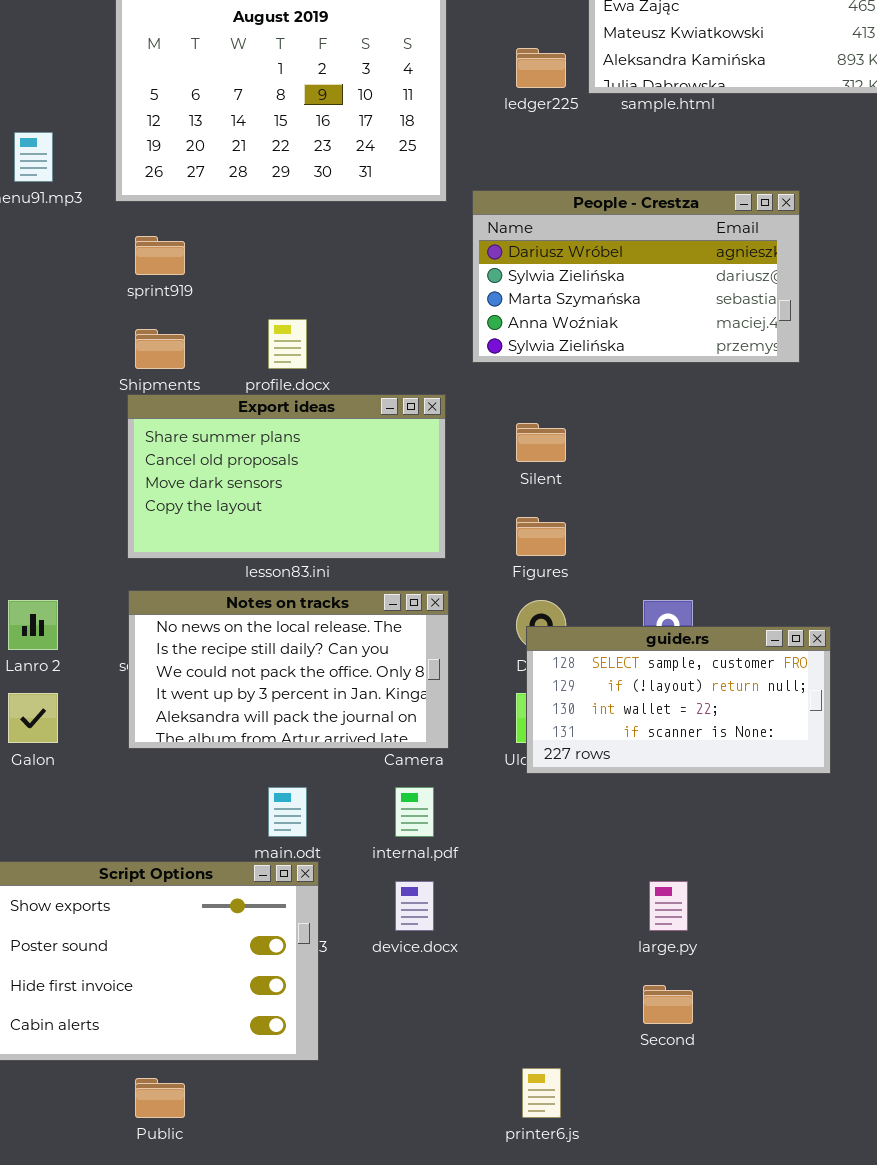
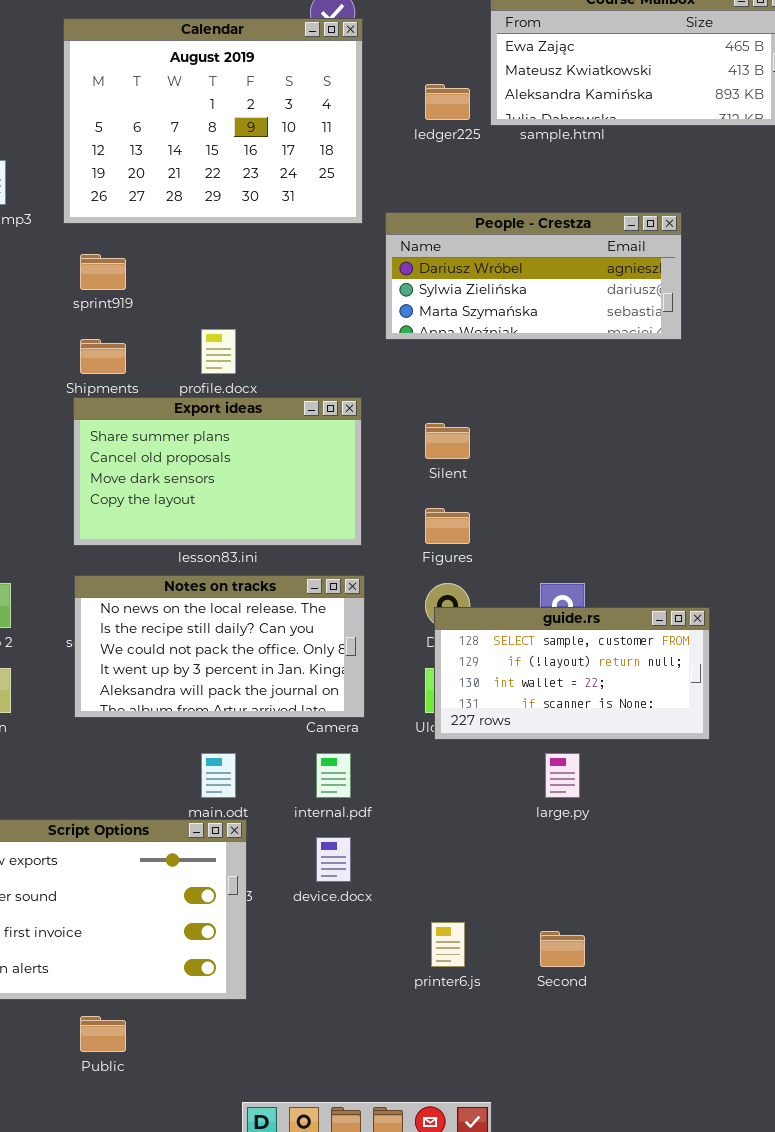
People - Crestza: [472,190,800,363] -> [385,212,682,340], resized
large.py: [649,881,688,931] -> [545,753,580,798], moved
printer6.js: [522,1068,561,1118] -> [431,922,465,967], moved

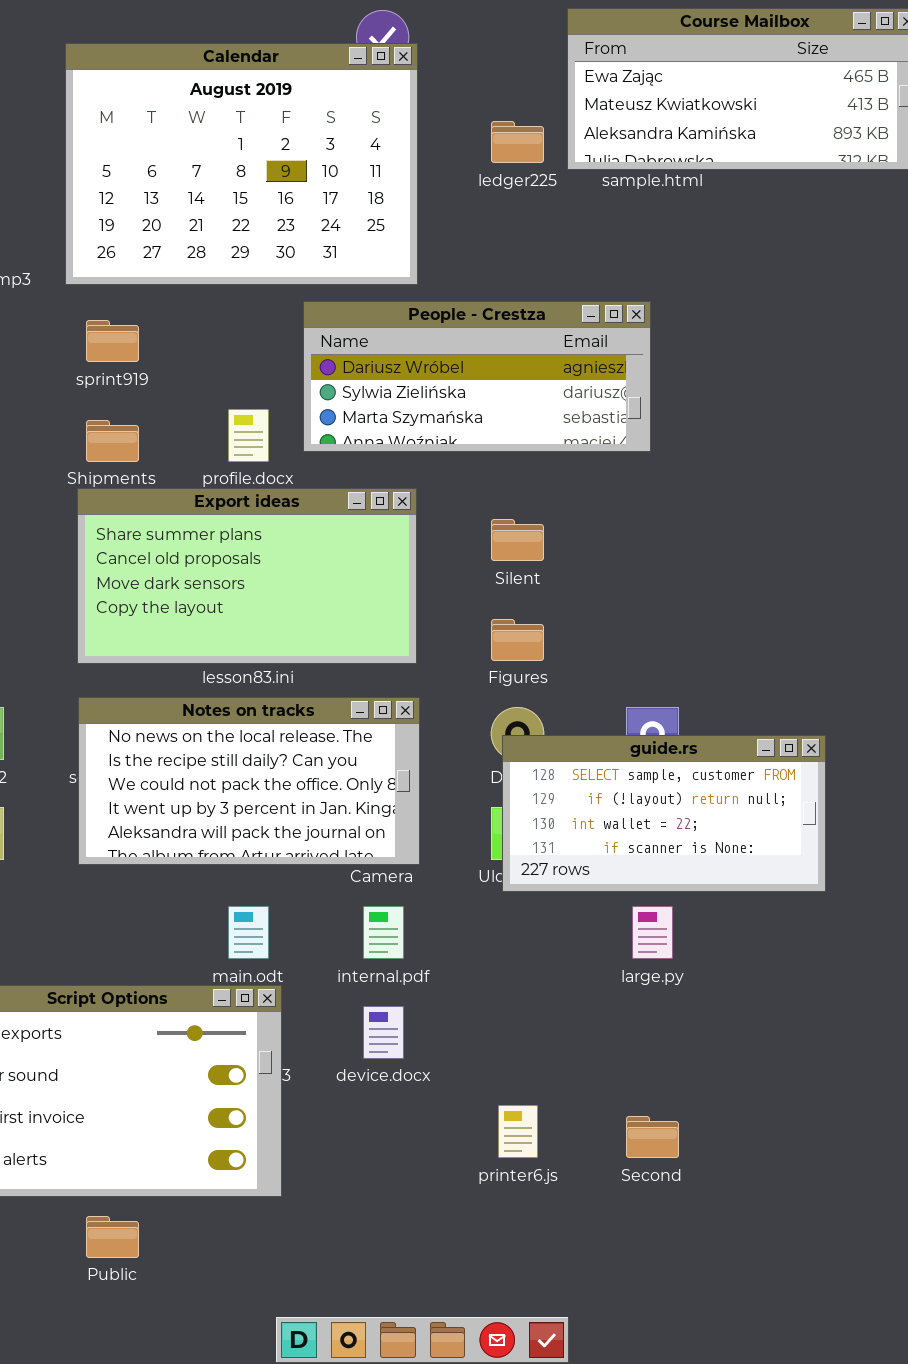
People - Crestza: [385,212,682,340] -> [303,301,651,452], moved

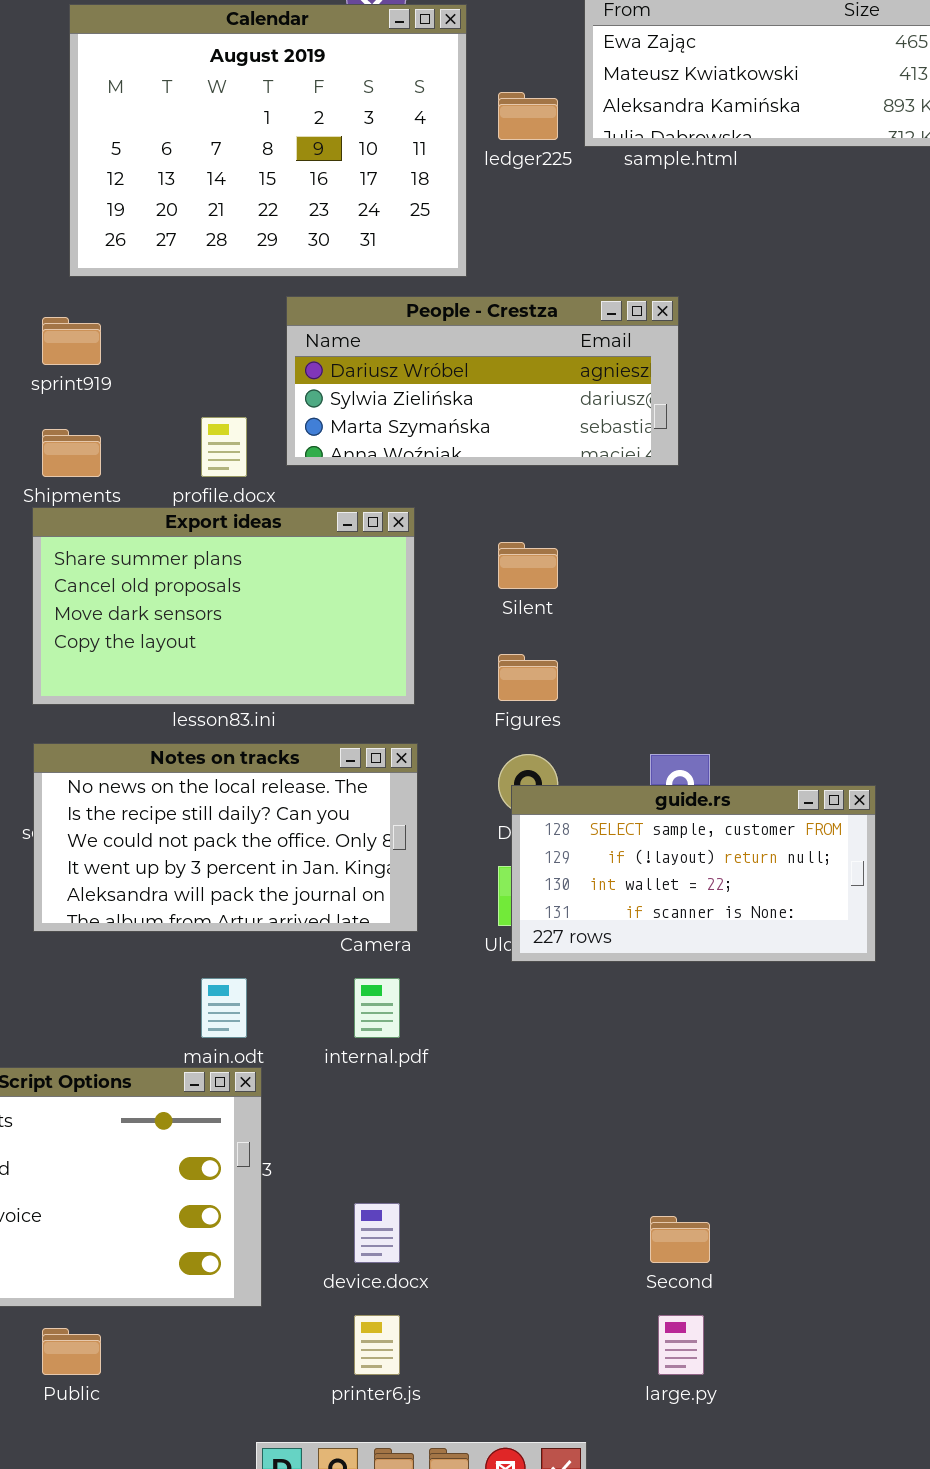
Calendar: [65,43,418,285] -> [69,4,467,277], moved
large.py: [632,906,673,959] -> [658,1315,704,1375], moved
device.docx: [363,1006,404,1059] -> [354,1203,400,1263], moved
printer6.js: [498,1105,538,1158] -> [354,1315,400,1375], moved

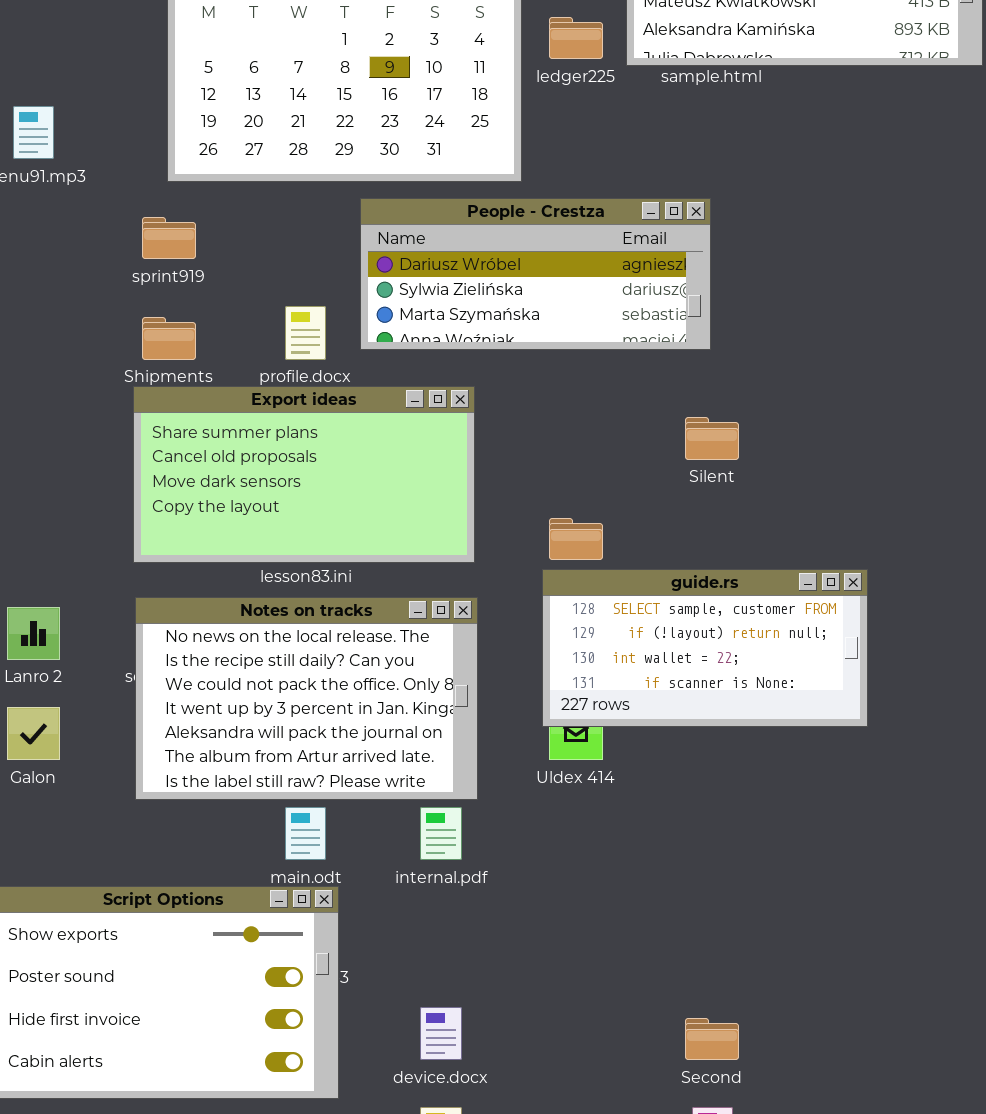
Silent: [498,542,558,589] -> [685,417,739,460], moved
Notes on tracks: [33,743,418,932] -> [135,597,478,800], resized
guide.rs: [511,785,876,962] -> [542,569,868,727], moved

